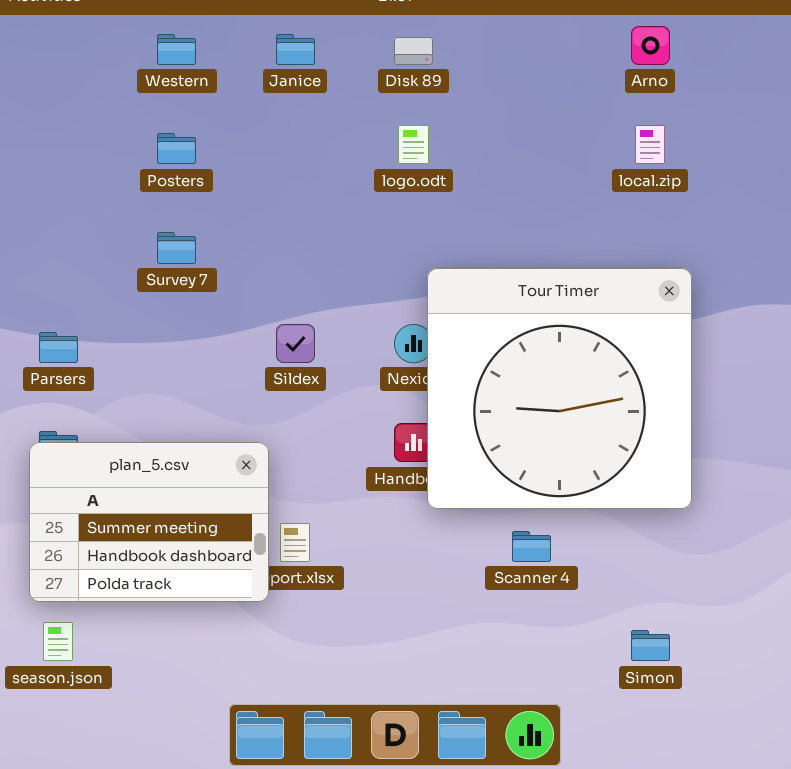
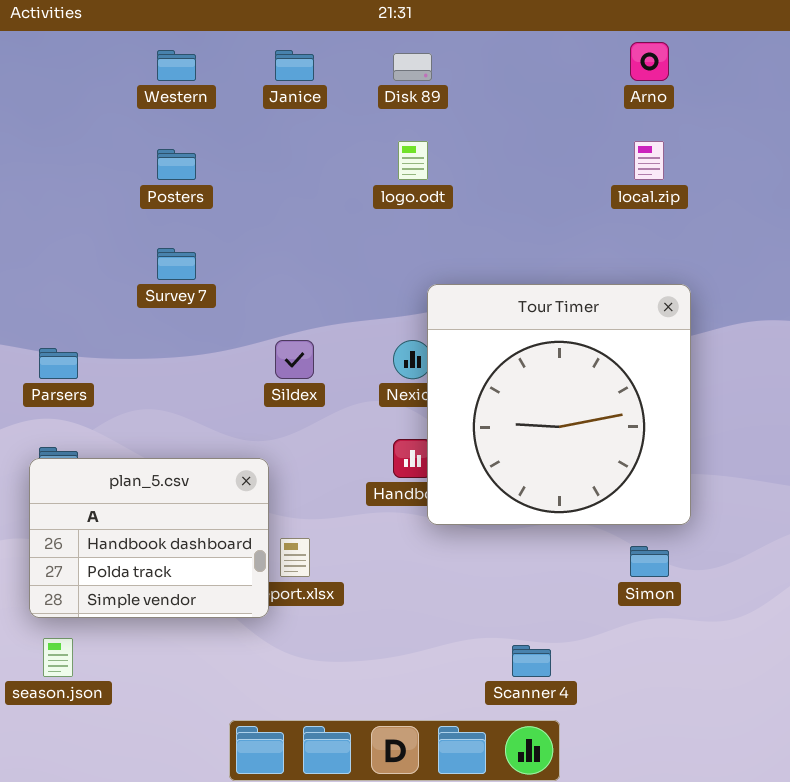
plan_5.csv: [29,442,269,602] -> [29,458,269,618], scrolled down 1 row
Scanner 4: [512,531,551,562] -> [512,645,551,677], moved
Simon: [631,630,670,661] -> [630,546,669,577], moved

